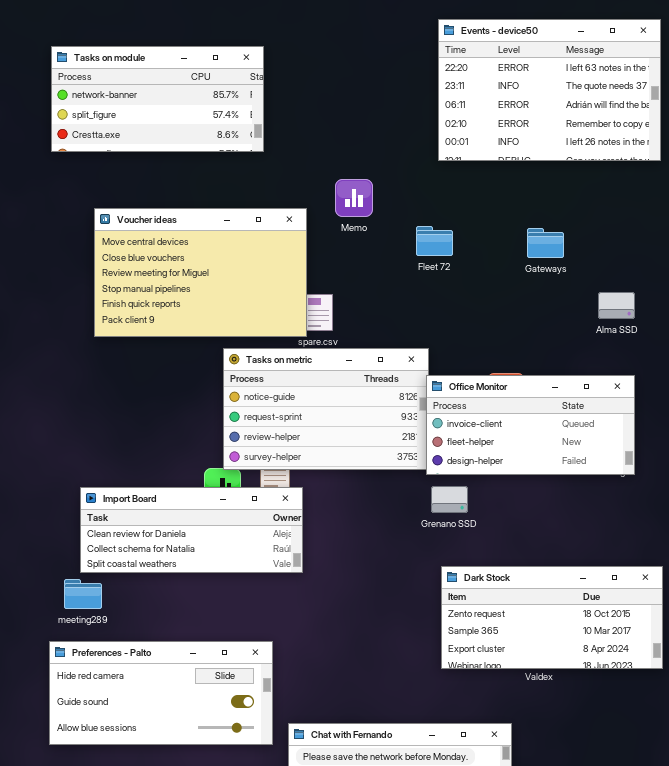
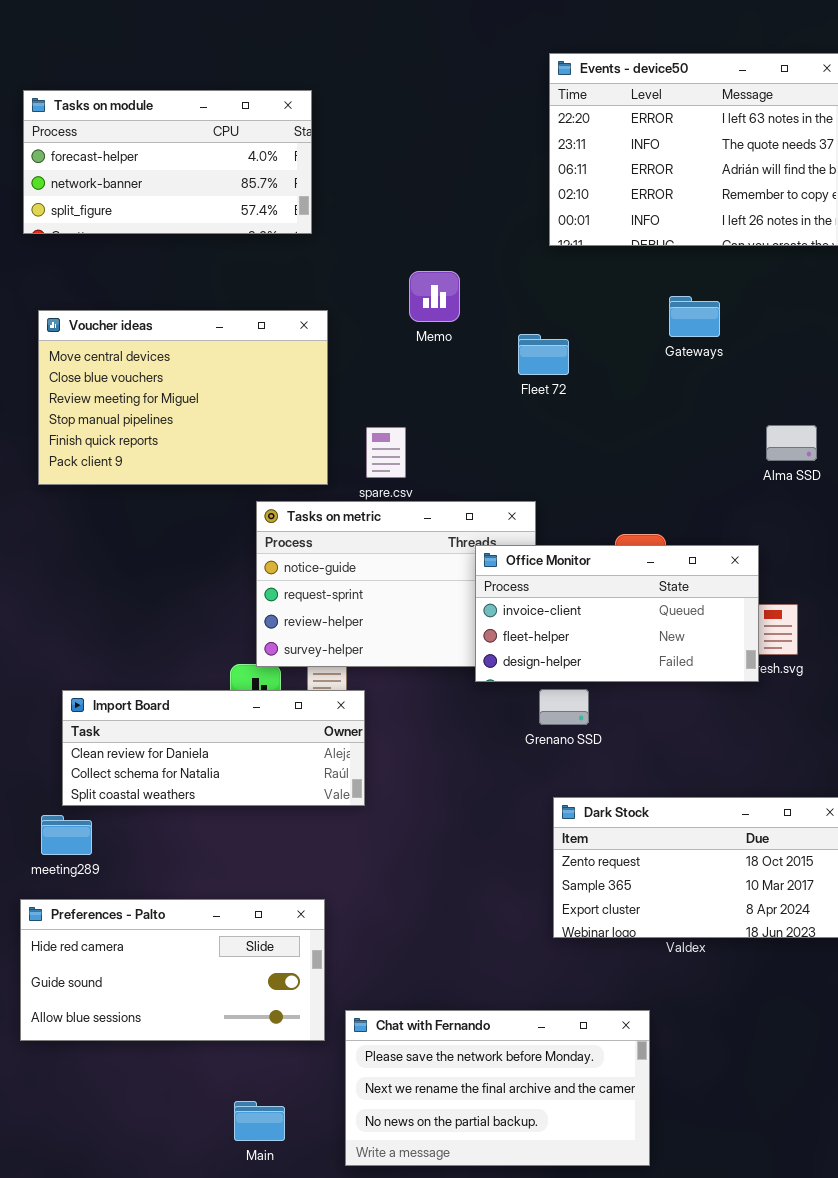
Tasks on module: [51,46,264,152] -> [23,90,312,234], scrolled up 1 row
Voucher ideas: [94,208,307,337] -> [38,310,328,485], moved
Gateways: [527,228,564,258] -> [669,296,720,337], moved
Office Monitor: [426,375,635,475] -> [475,545,759,682], moved

